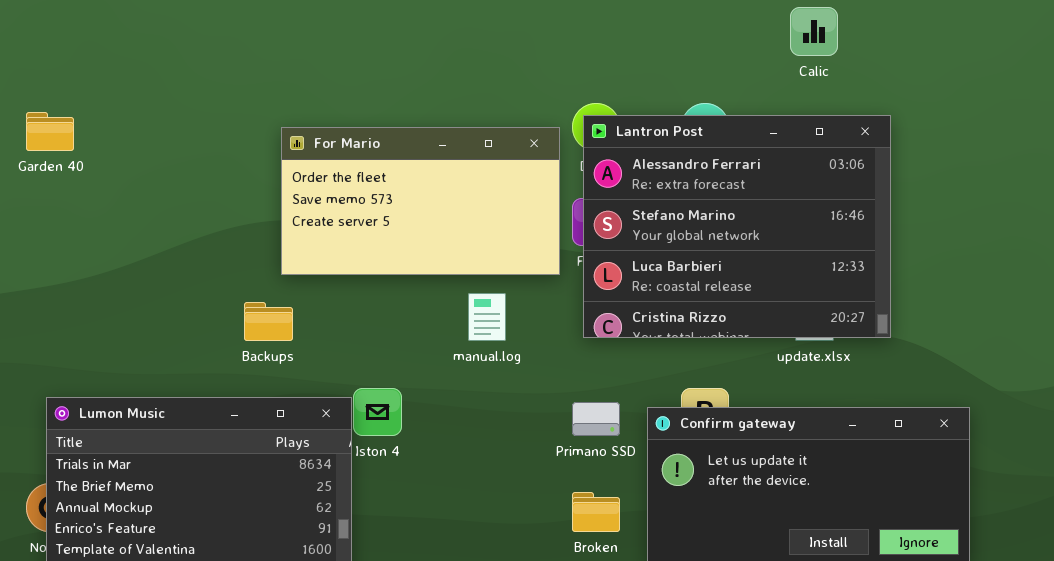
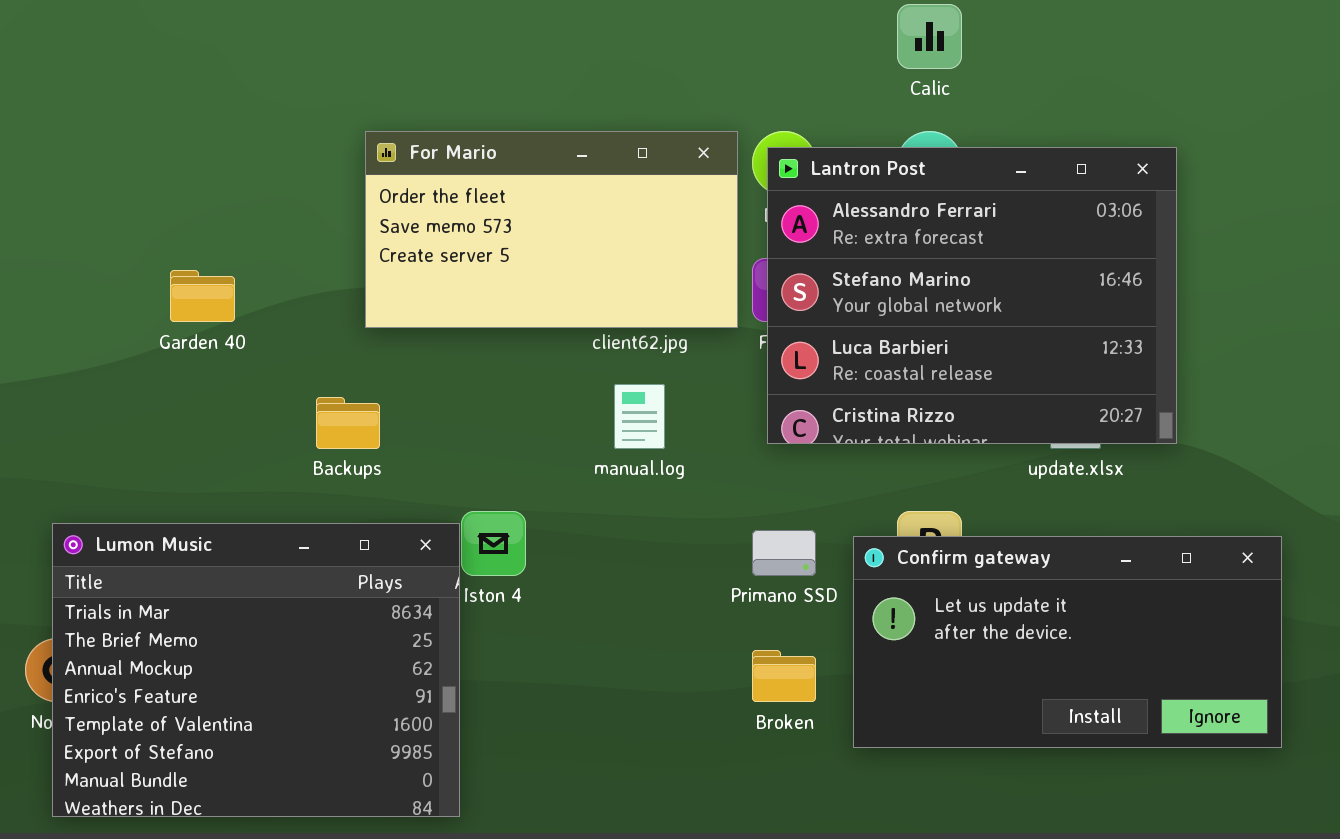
Calic: [790,7,838,56] -> [897,4,962,69], moved
Garden 40: [26,112,74,151] -> [170,270,235,322], moved
For Mario: [281,127,560,275] -> [365,131,738,328], moved

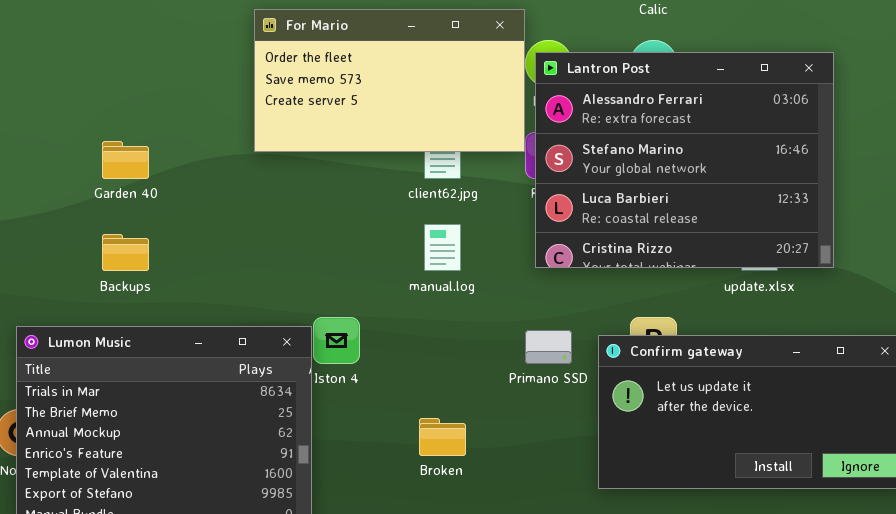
For Mario: [365,131,738,328] -> [254,9,525,152], moved
Backups: [316,397,380,449] -> [102,234,149,271], moved
Broken: [752,650,816,702] -> [419,418,466,456], moved

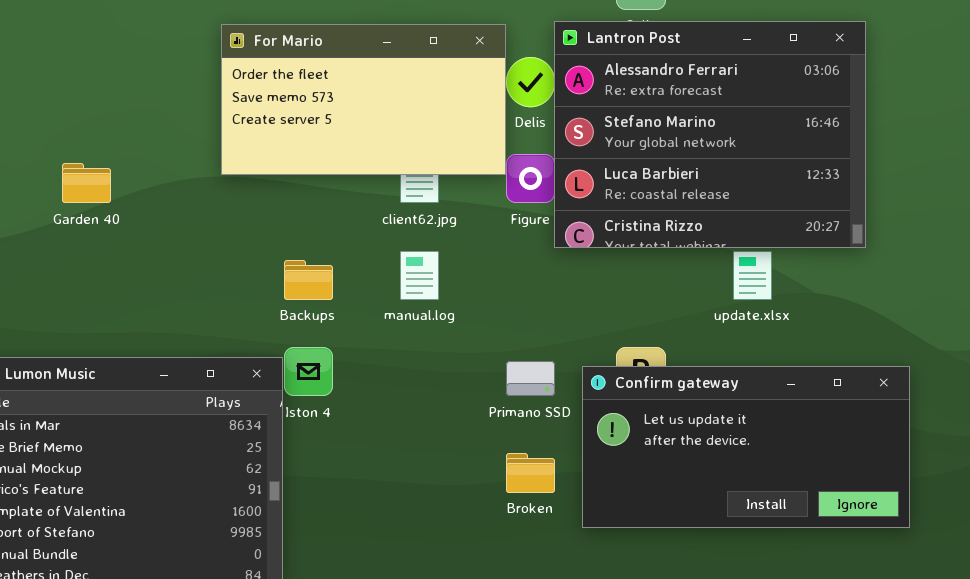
Lantron Post: [535,52,834,268] -> [554,21,866,248], moved
Backups: [102,234,149,271] -> [284,260,333,300], moved
Broken: [419,418,466,456] -> [506,453,555,493], moved

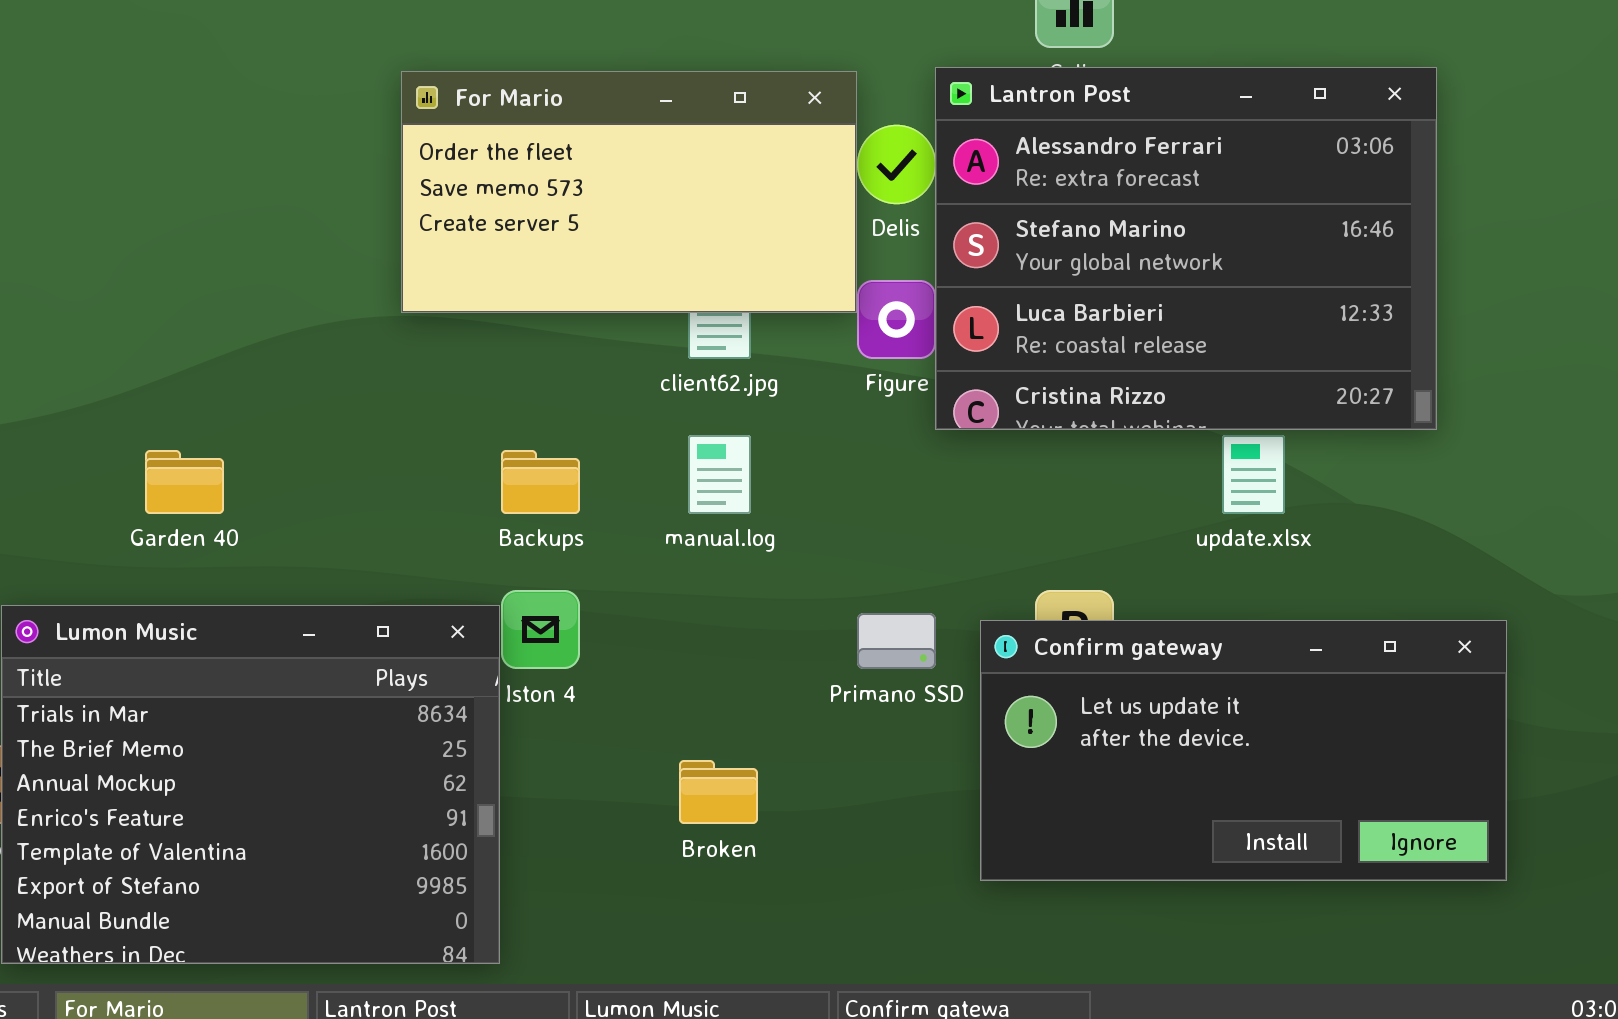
Garden 40: [62,163,111,203] -> [145,450,224,514], moved
Broken: [506,453,555,493] -> [679,760,758,824], moved

